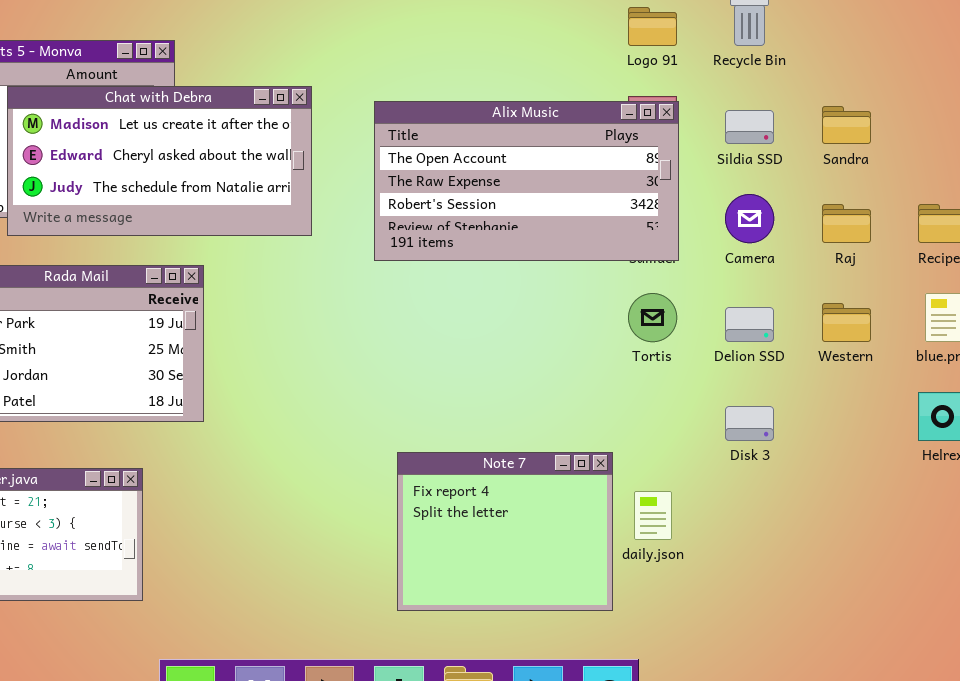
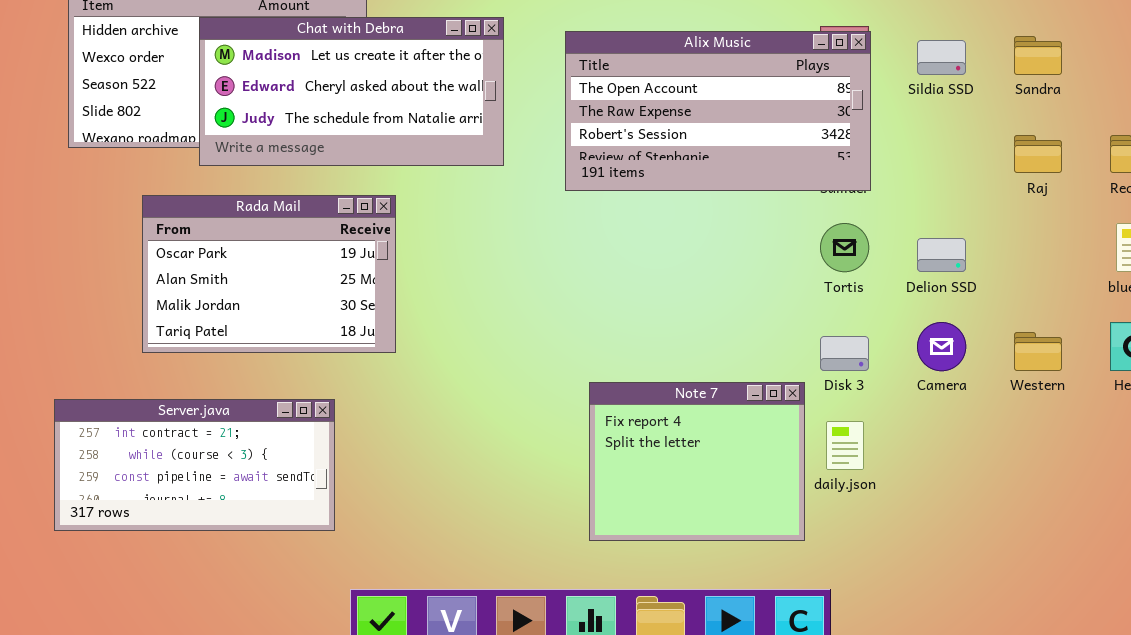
Camera: [725,194,774,243] -> [917,322,966,371], moved
Western: [822,303,871,342] -> [1014,332,1062,371], moved
Disk 3: [725,406,774,441] -> [820,336,869,371], moved

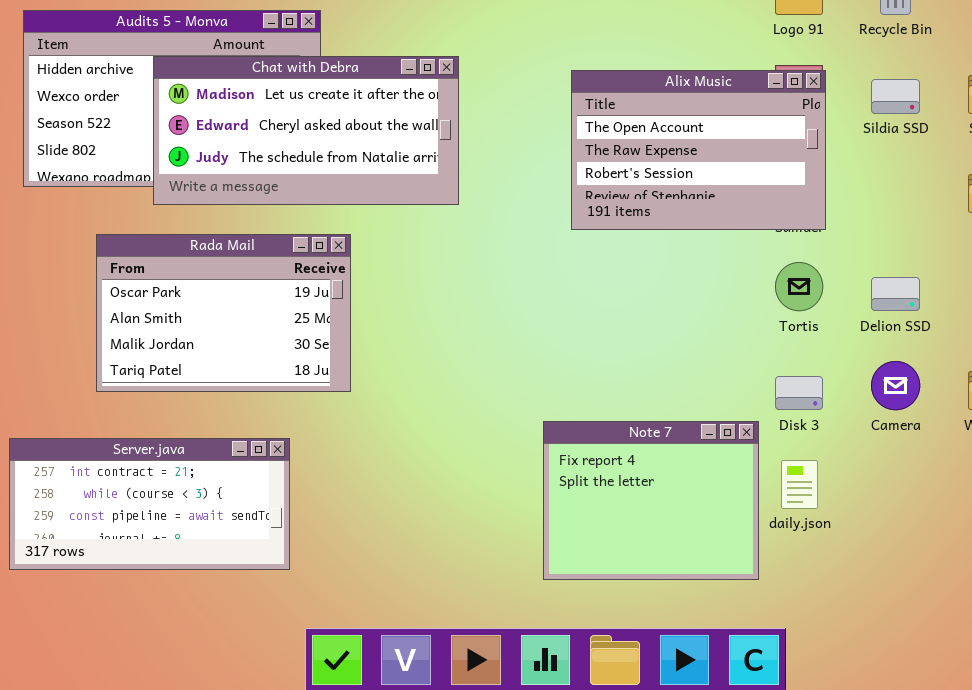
Alix Music: [565,31,871,191] -> [571,70,826,230], resized

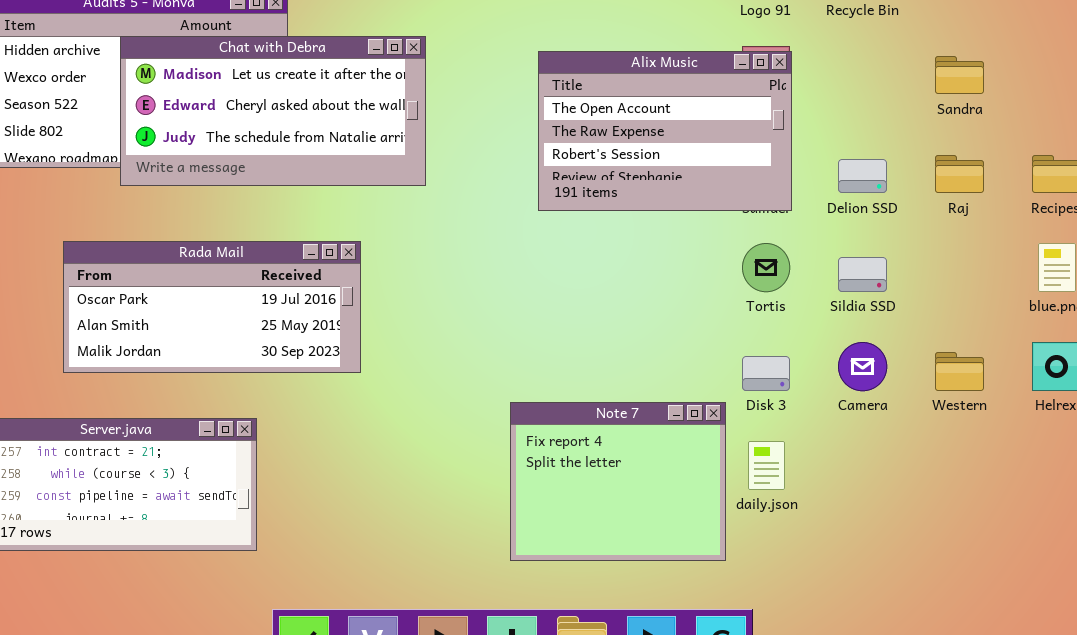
Sildia SSD: [871,79,920,114] -> [838,257,887,292], moved
Rada Mail: [96,234,351,392] -> [63,241,361,373], resized
Delion SSD: [871,277,920,311] -> [838,159,887,193], moved

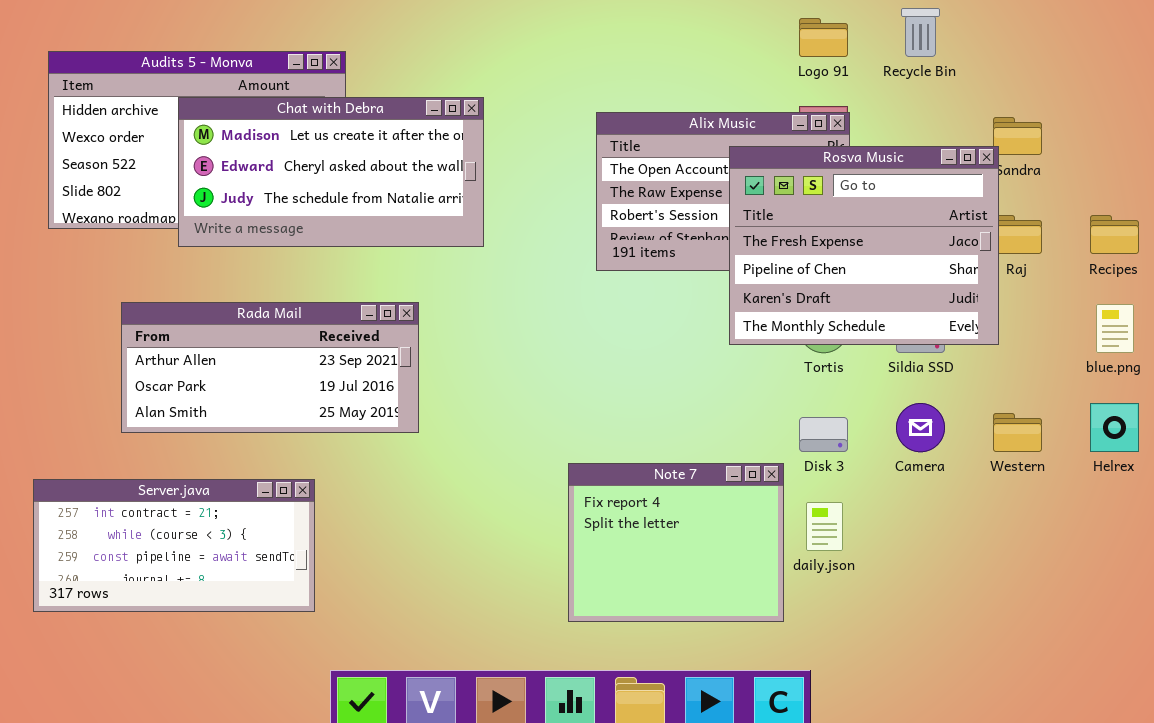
Rosva Music: none -> [729,146,999,345], opened
Rada Mail: [63,241,361,373] -> [121,302,419,433], scrolled up 1 row

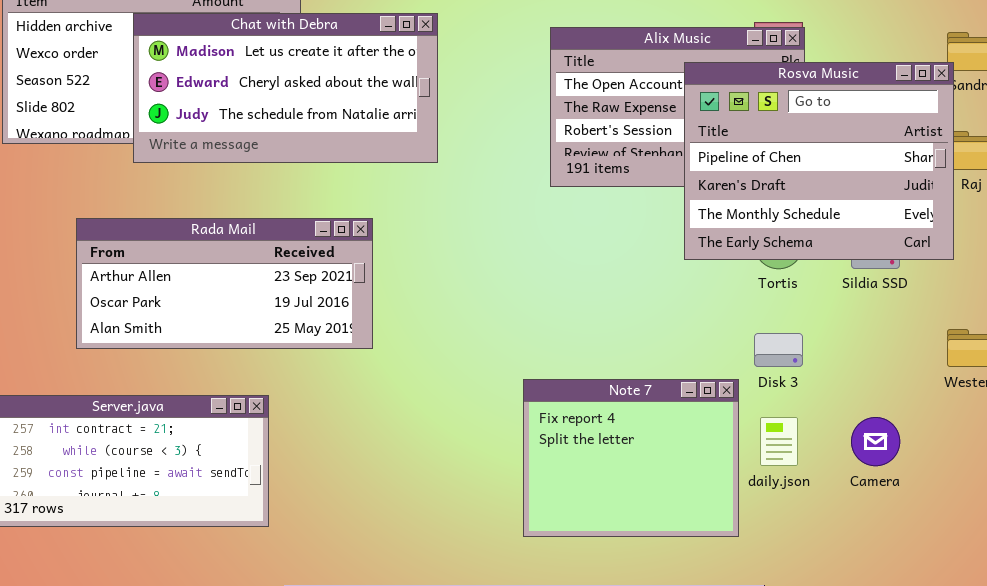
Rosva Music: [729,146,999,345] -> [684,62,954,260], scrolled down 1 row
Camera: [896,403,945,452] -> [851,417,900,466], moved

